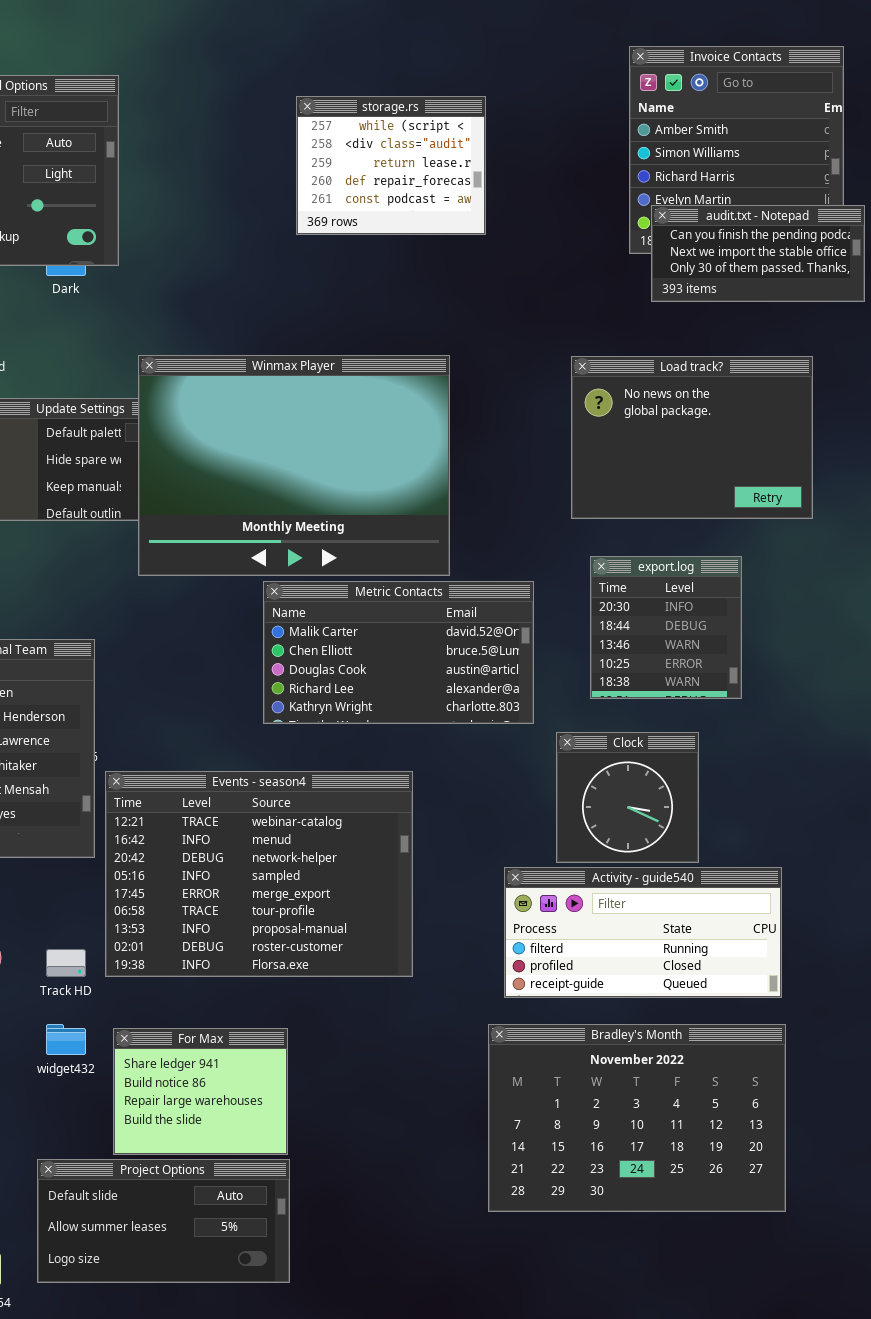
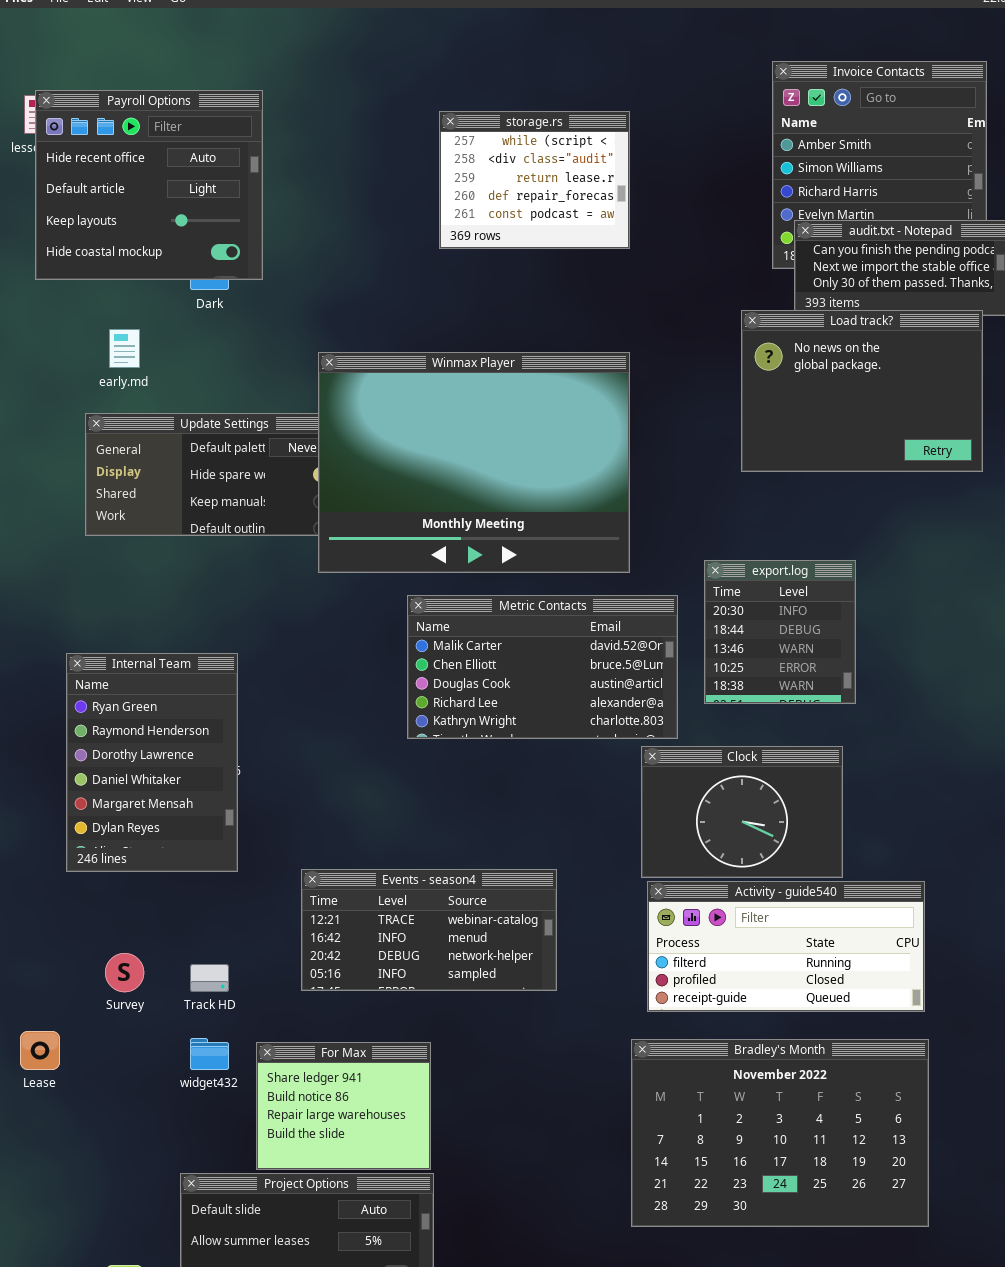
Winmax Player: [138,355,450,576] -> [318,352,630,573], moved
Load track?: [571,356,813,519] -> [741,310,983,472], moved
export.log: [590,556,742,699] -> [704,560,856,704], moved
Clock: [556,732,699,863] -> [641,746,843,878], resized
Events - season4: [105,771,413,977] -> [301,869,557,991], resized

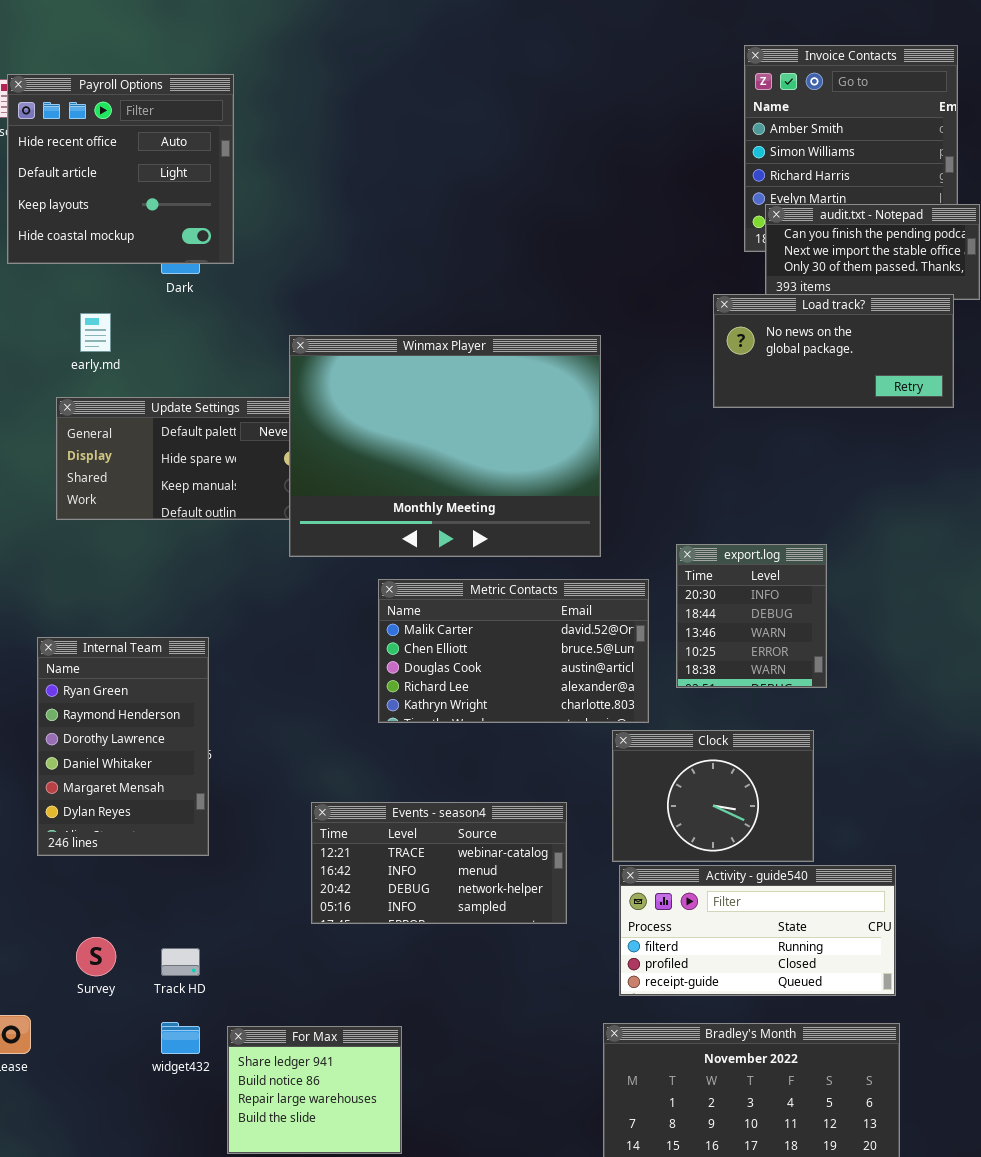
storage.rs: [439,111,630,249] -> none, closed
Load track?: [741,310,983,472] -> [713,294,954,408], resized
Events - season4: [301,869,557,991] -> [311,802,567,924], moved

